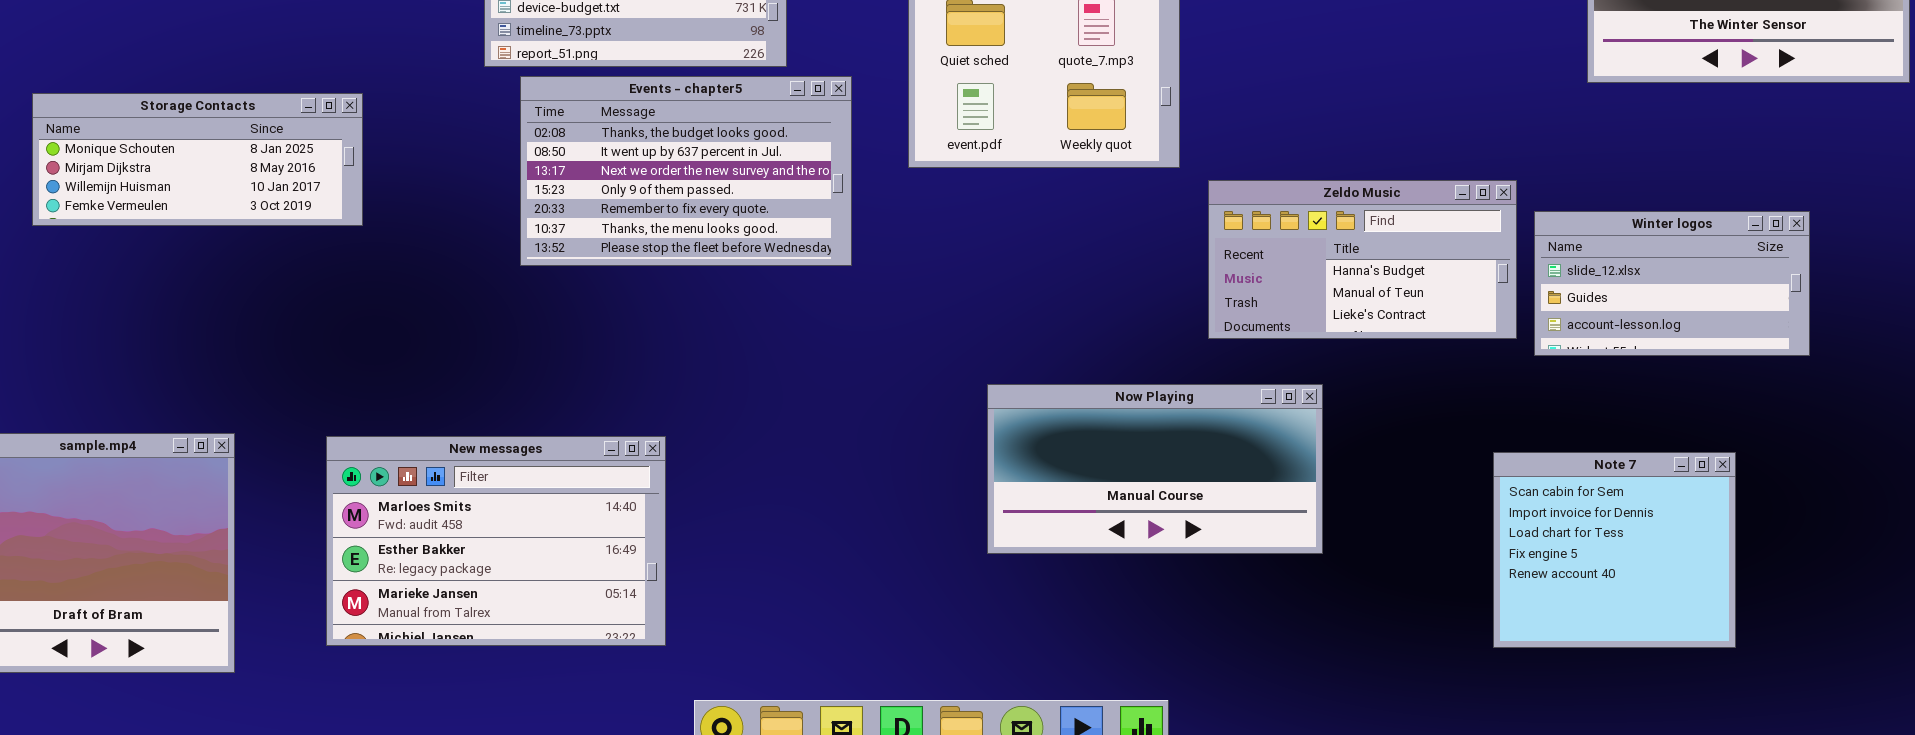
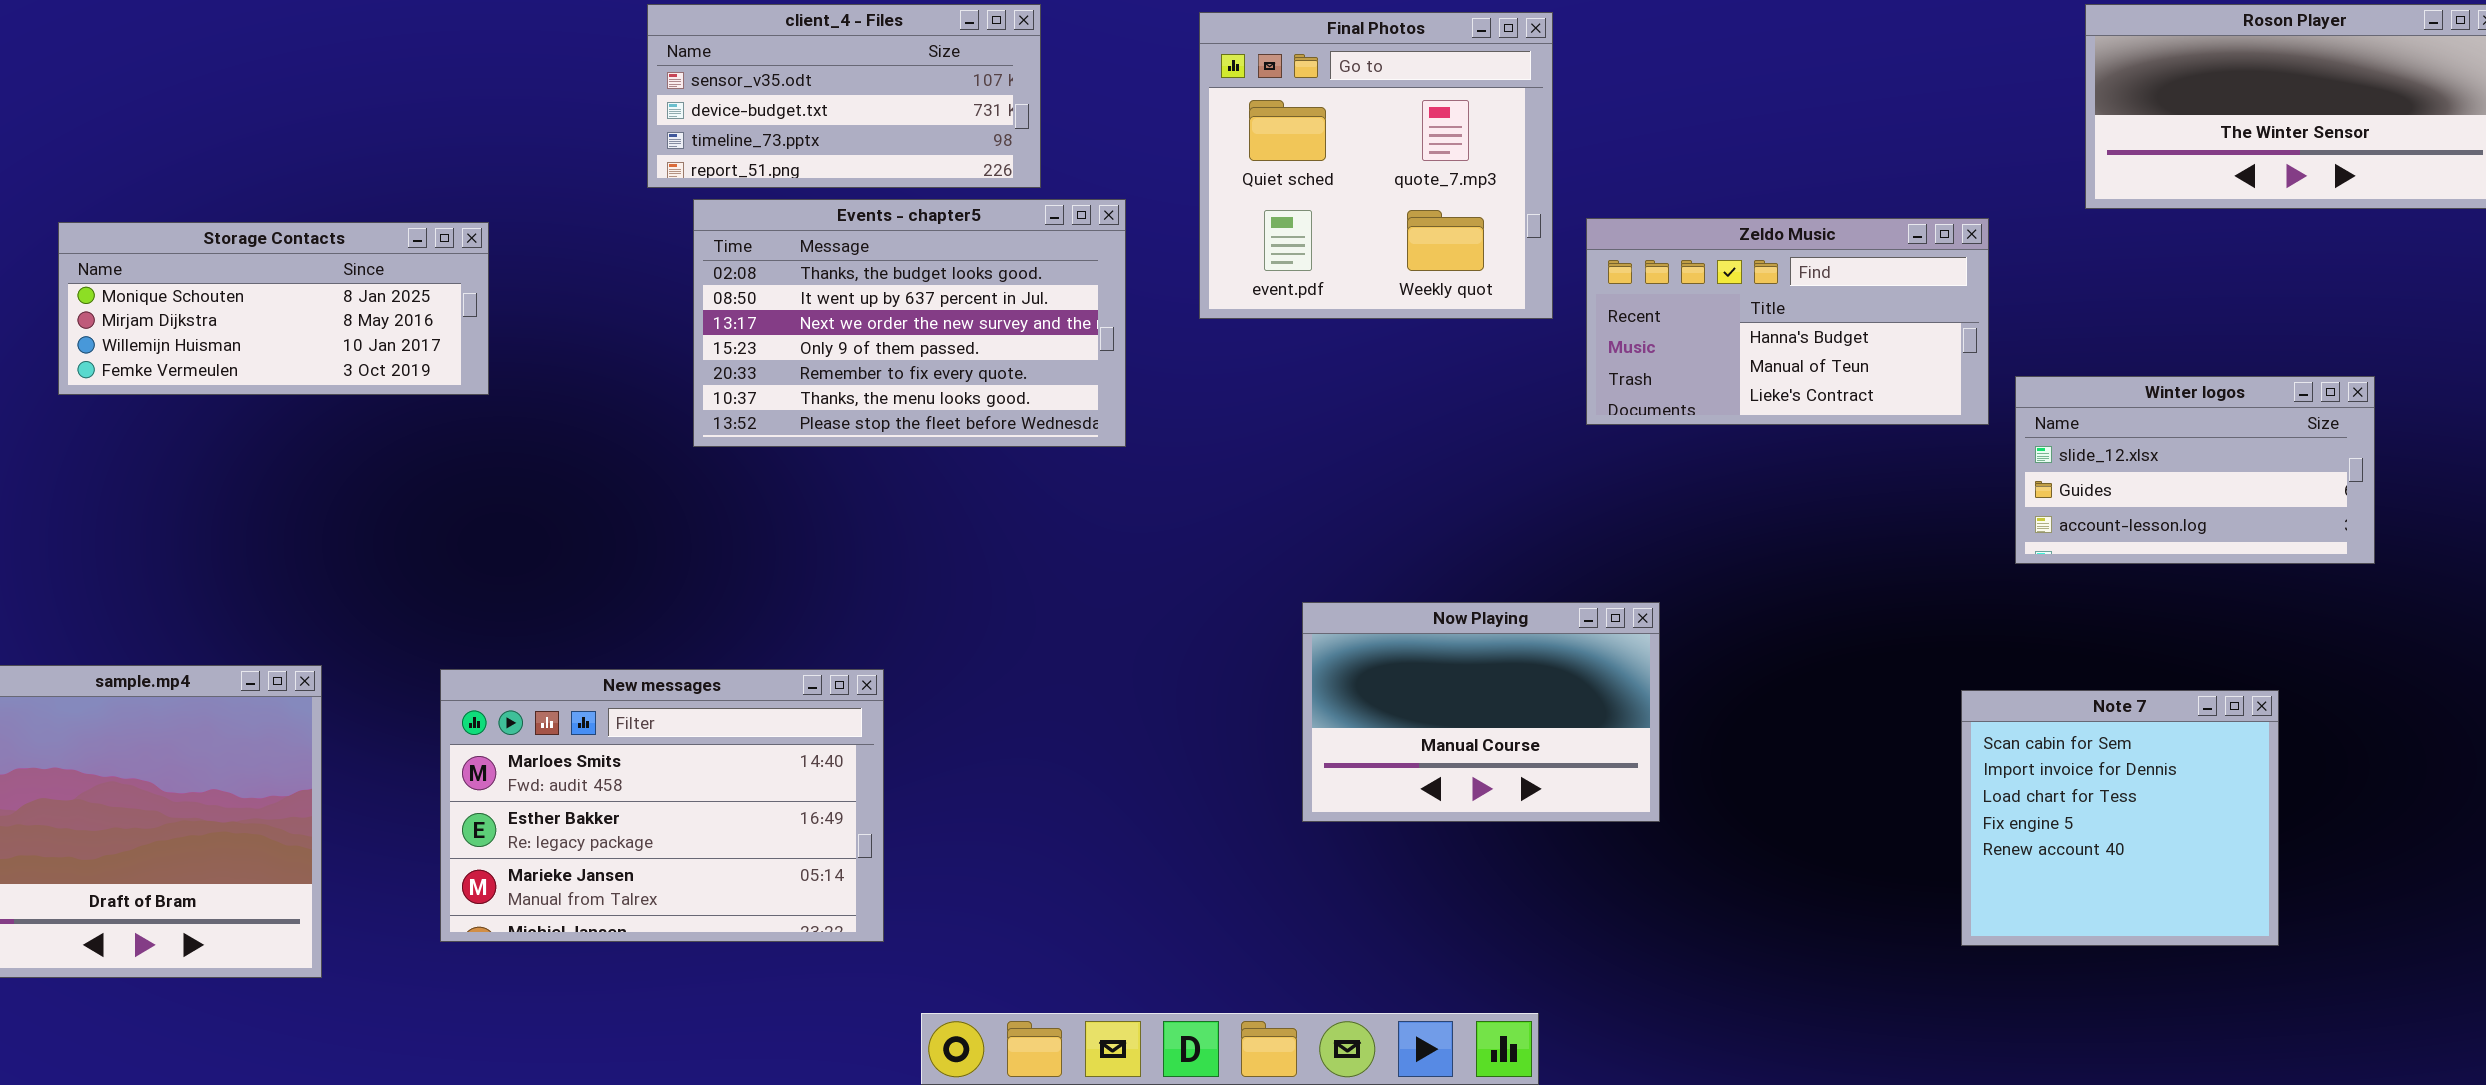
Zeldo Music: [1208,180,1517,339] -> [1586,218,1989,425], moved
Now Playing: [987,384,1323,554] -> [1302,602,1660,822], resized

